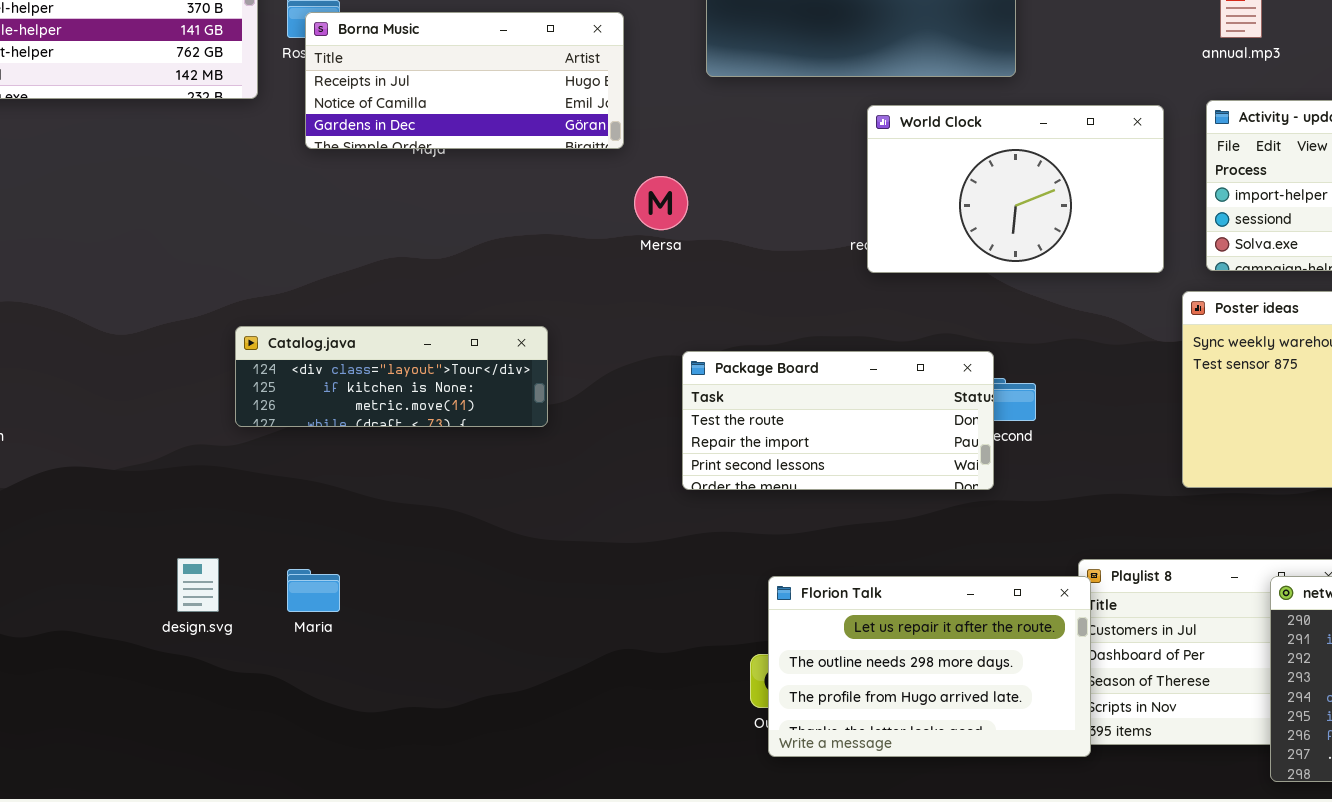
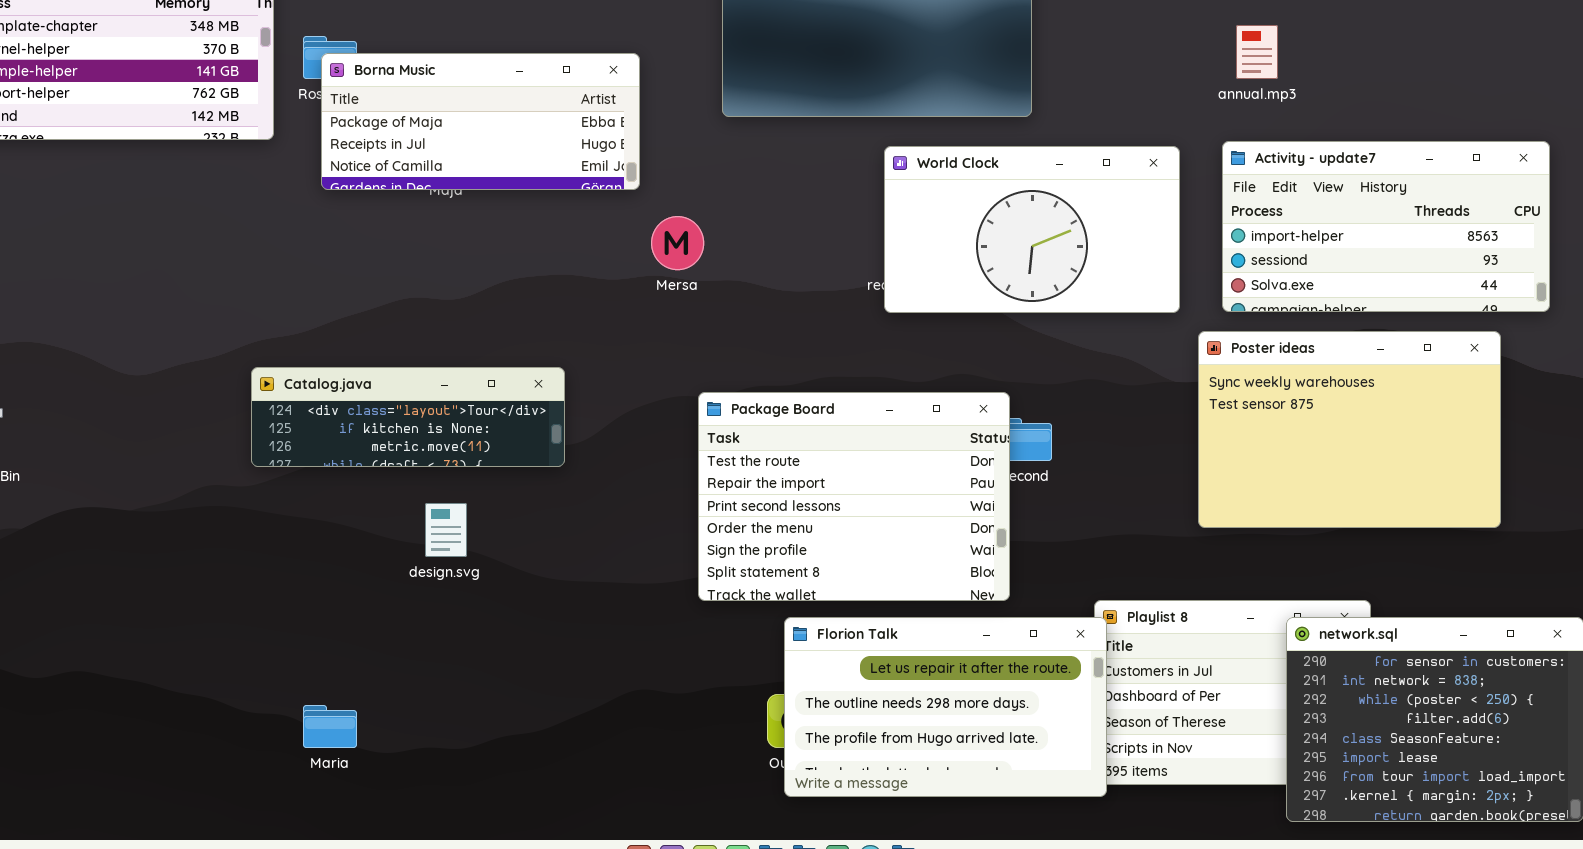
Borna Music: [305,12,624,149] -> [321,53,640,190], scrolled up 1 row
Package Board: [682,351,994,490] -> [698,392,1010,601], resized
design.svg: [177,558,219,612] -> [425,503,467,557], moved
Maria: [287,569,340,612] -> [303,705,357,748], moved

